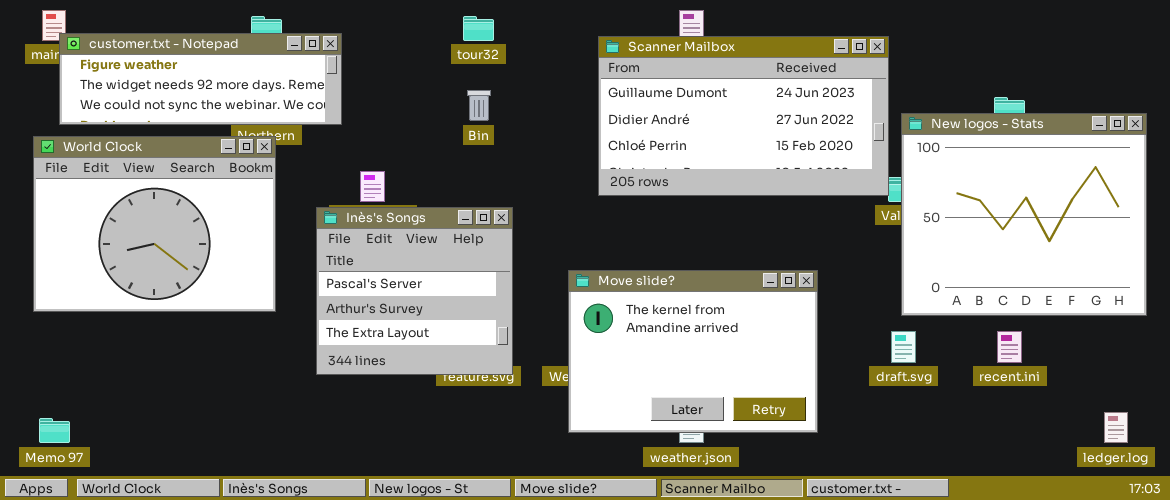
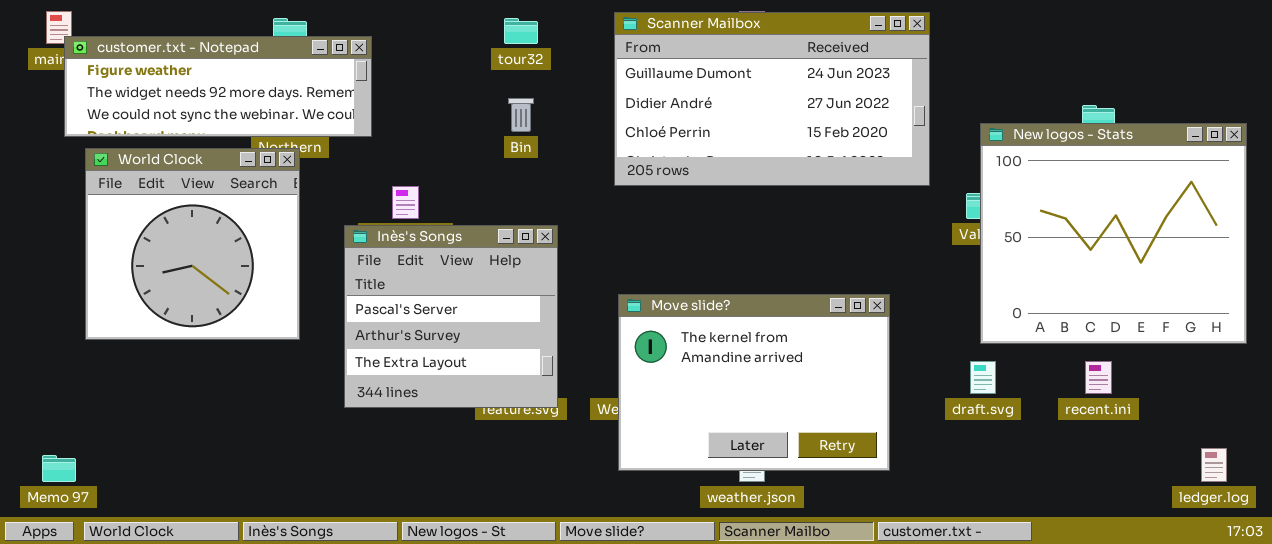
Scanner Mailbox: [598,36,889,196] -> [614,12,930,186], moved
World Clock: [33,136,276,312] -> [85,148,300,340], resized

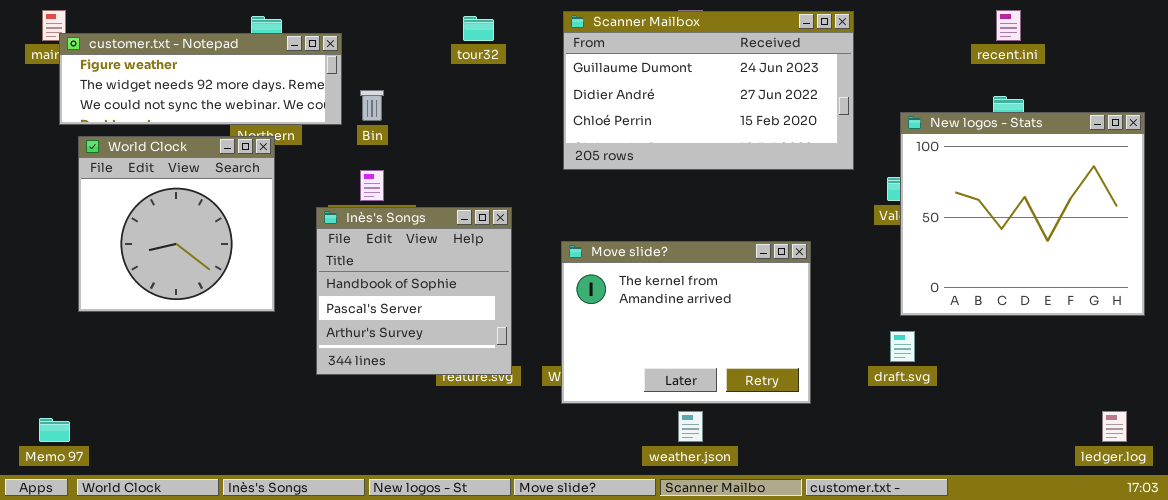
Bin: [508,98,534,132] -> [360,90,384,121], moved
Inès's Songs: [344,225,558,408] -> [316,207,512,375], scrolled up 1 row
Move slide?: [618,294,890,471] -> [561,241,811,404], moved
recent.ini: [1085,361,1112,394] -> [996,10,1021,41], moved

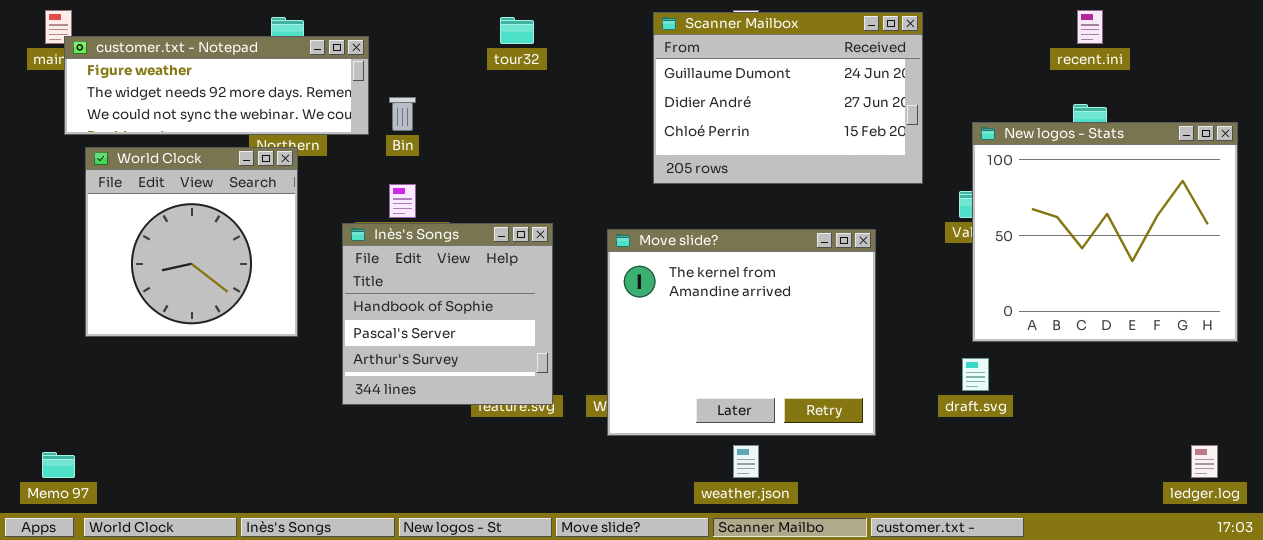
Scanner Mailbox: [563,11,854,170] -> [653,12,923,184], resized
Move slide?: [561,241,811,404] -> [607,229,876,436], resized

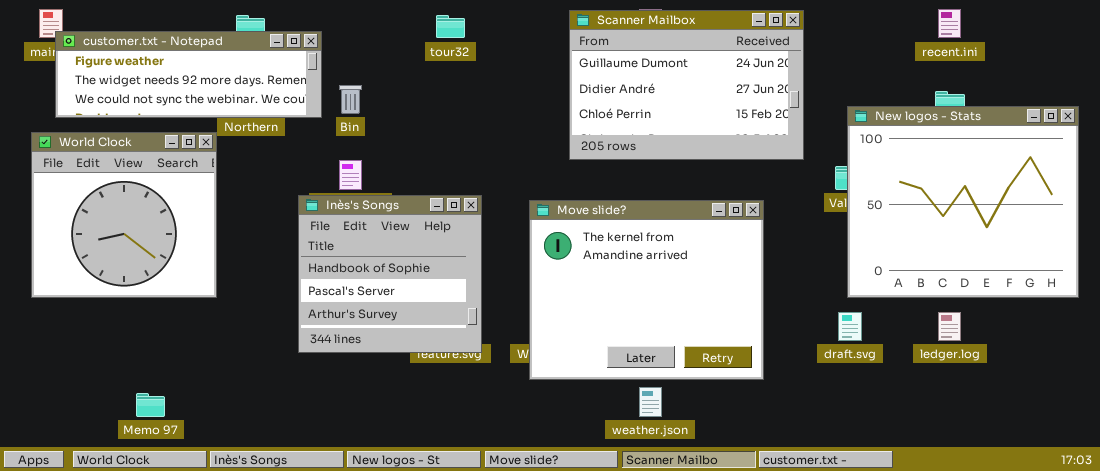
World Clock: [85,147,298,337] -> [31,132,217,298], moved
ledger.log: [1191,445,1218,478] -> [938,312,961,341], moved
Memo 97: [42,452,75,478] -> [136,393,165,417], moved

